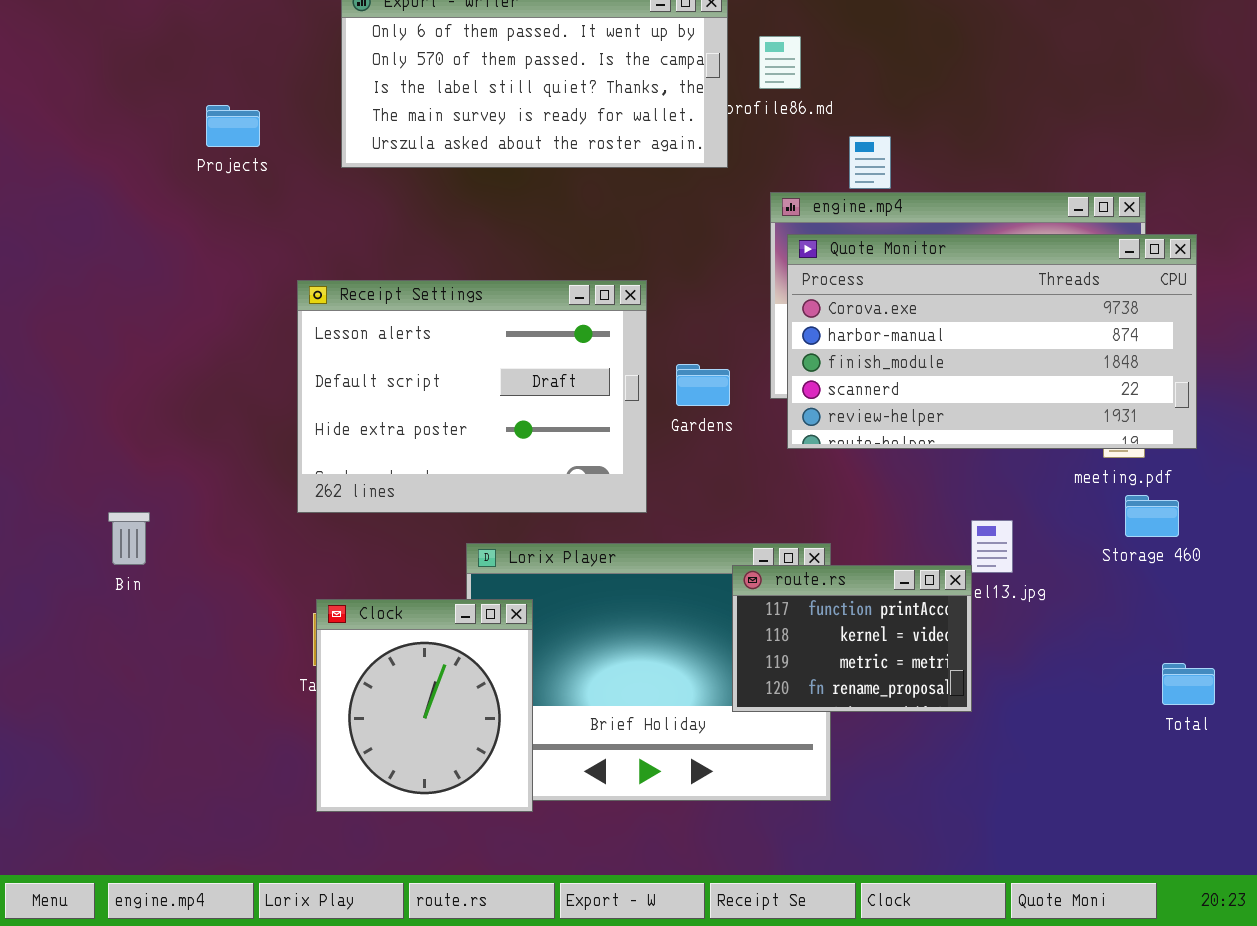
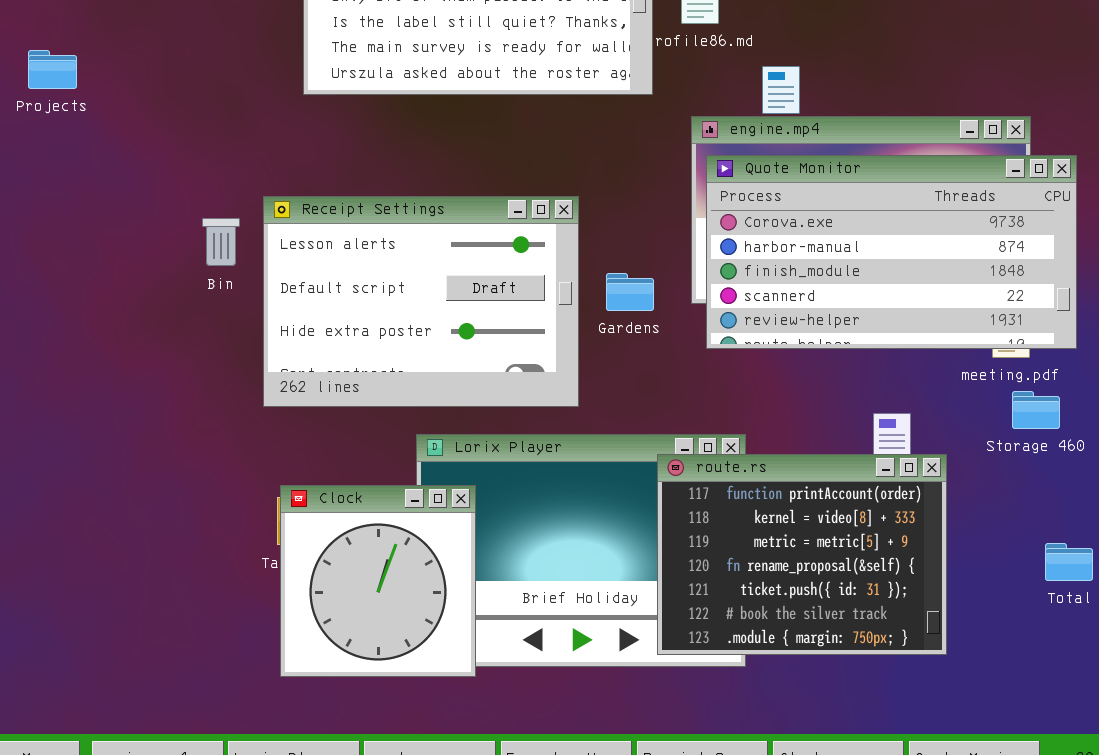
Projects: [206,105,260,147] -> [28,50,77,89], moved
Bin: [108,512,150,565] -> [202,218,240,266], moved
route.rs: [732,565,972,712] -> [657,454,947,655], resized

